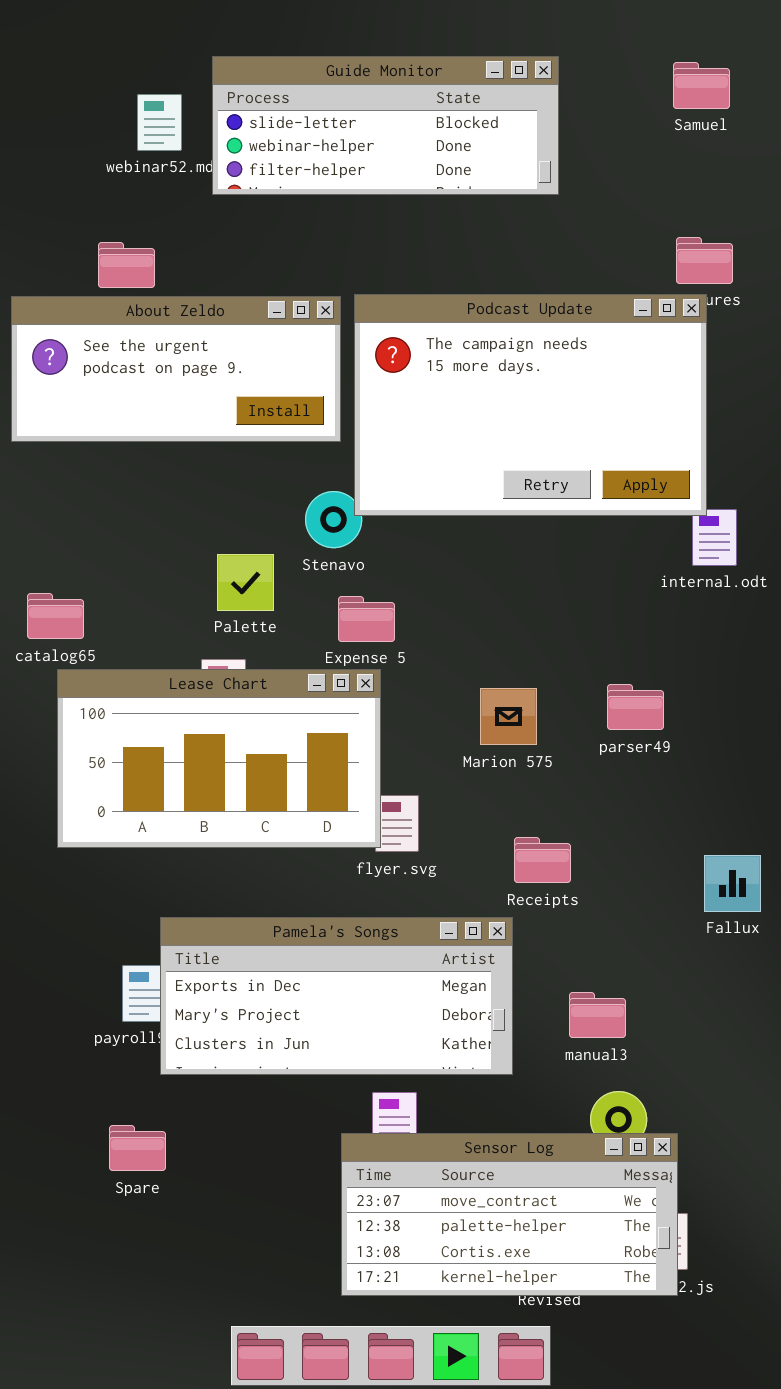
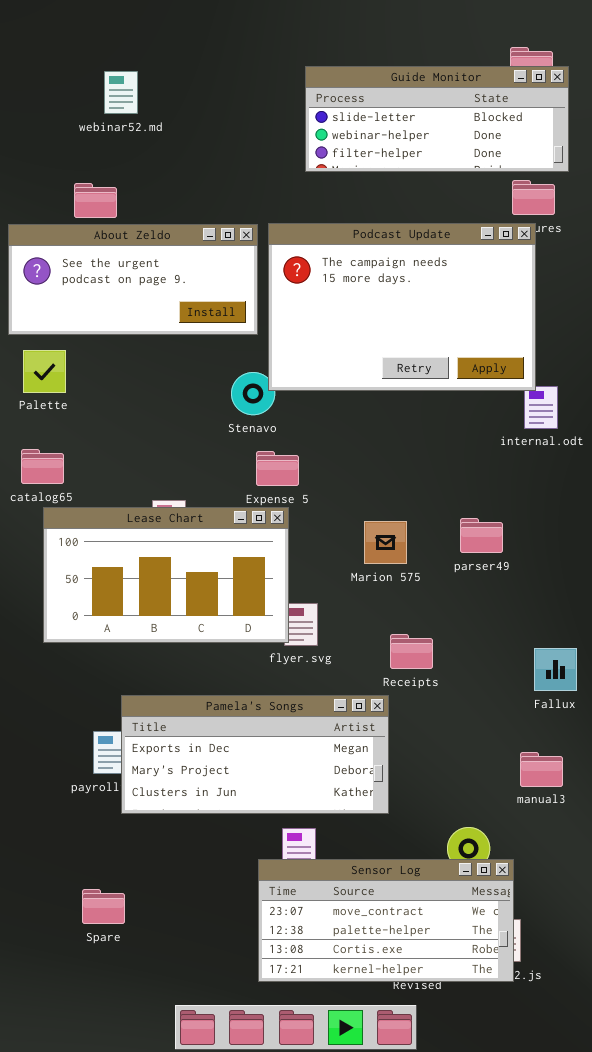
Guide Monitor: [212,56,559,195] -> [305,66,569,172], moved
Palette: [217,554,274,611] -> [23,350,66,393], moved
manual3: [569,992,626,1038] -> [520,752,563,787], moved
Spare: [109,1125,166,1171] -> [82,889,125,924], moved

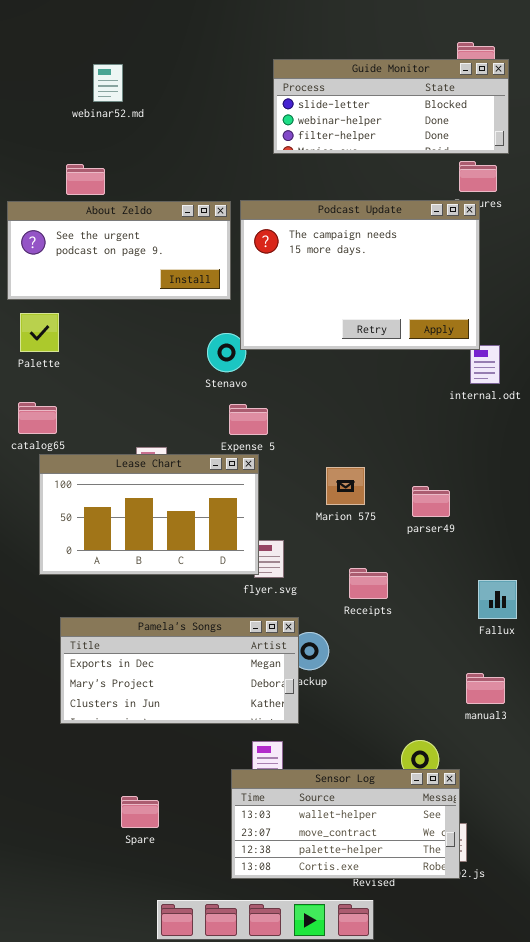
parser49: [460,518,503,553] -> [412,486,450,517], moved
Pamela's Songs: [121,695,389,814] -> [60,617,299,724], moved
Sensor Log: [258,859,514,982] -> [231,769,460,879], scrolled up 1 row
Spare: [82,889,125,924] -> [121,796,159,828], moved

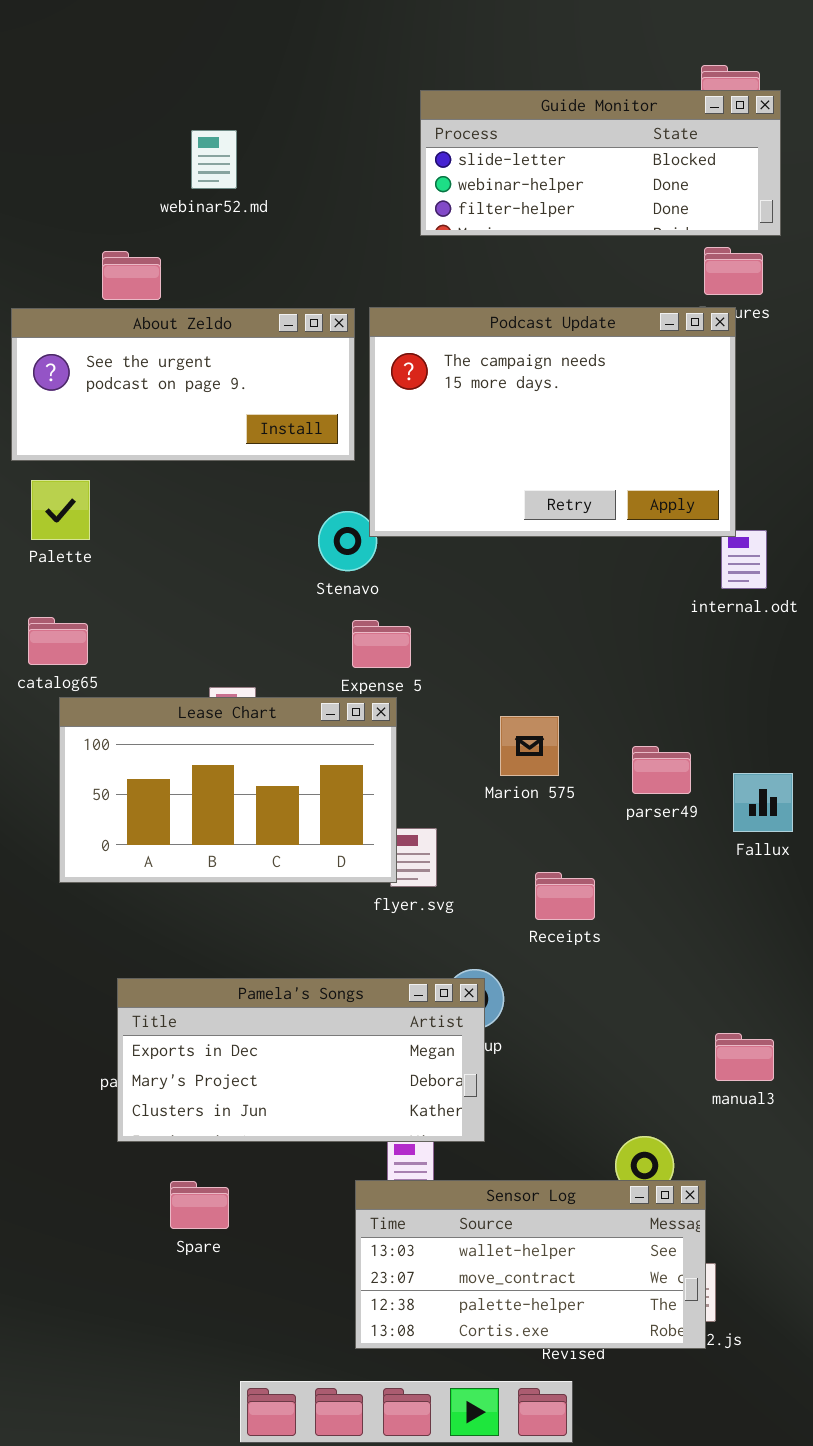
webinar52.md: [93,64,123,102] -> [191,130,237,189], moved
Fallux: [478,580,517,619] -> [733,773,793,832], moved
Pamela's Songs: [60,617,299,724] -> [117,978,485,1142], moved
Spare: [121,796,159,828] -> [170,1181,229,1229], moved

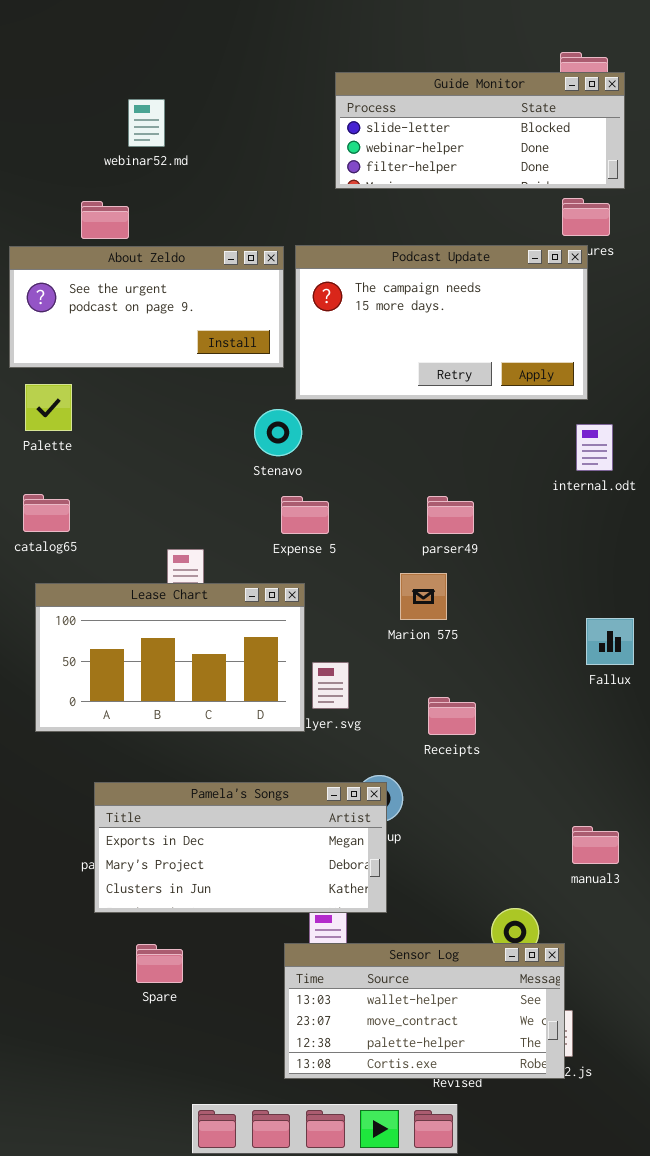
webinar52.md: [191,130,237,189] -> [128,99,165,147], moved
Podcast Update: [369,307,736,537] -> [295,245,588,400], resized
Lease Chart: [59,697,397,883] -> [35,583,305,732], moved
parser49: [632,746,691,794] -> [427,496,474,534], moved

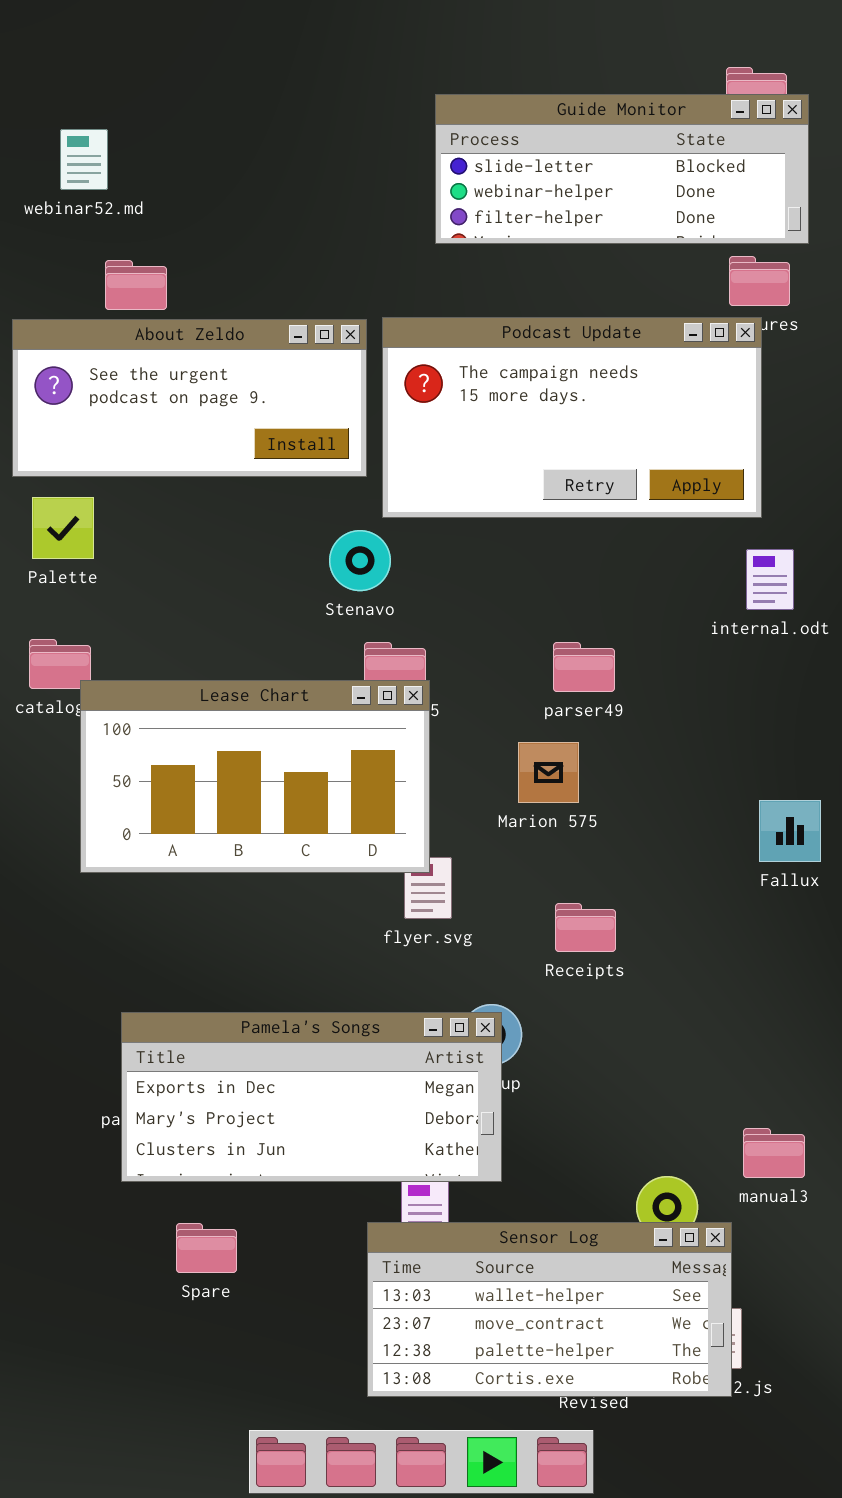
webinar52.md: [128,99,165,147] -> [60,129,108,190], moved
Lease Chart: [35,583,305,732] -> [80,680,430,873], moved
manual3: [572,826,619,864] -> [743,1128,805,1178], moved

